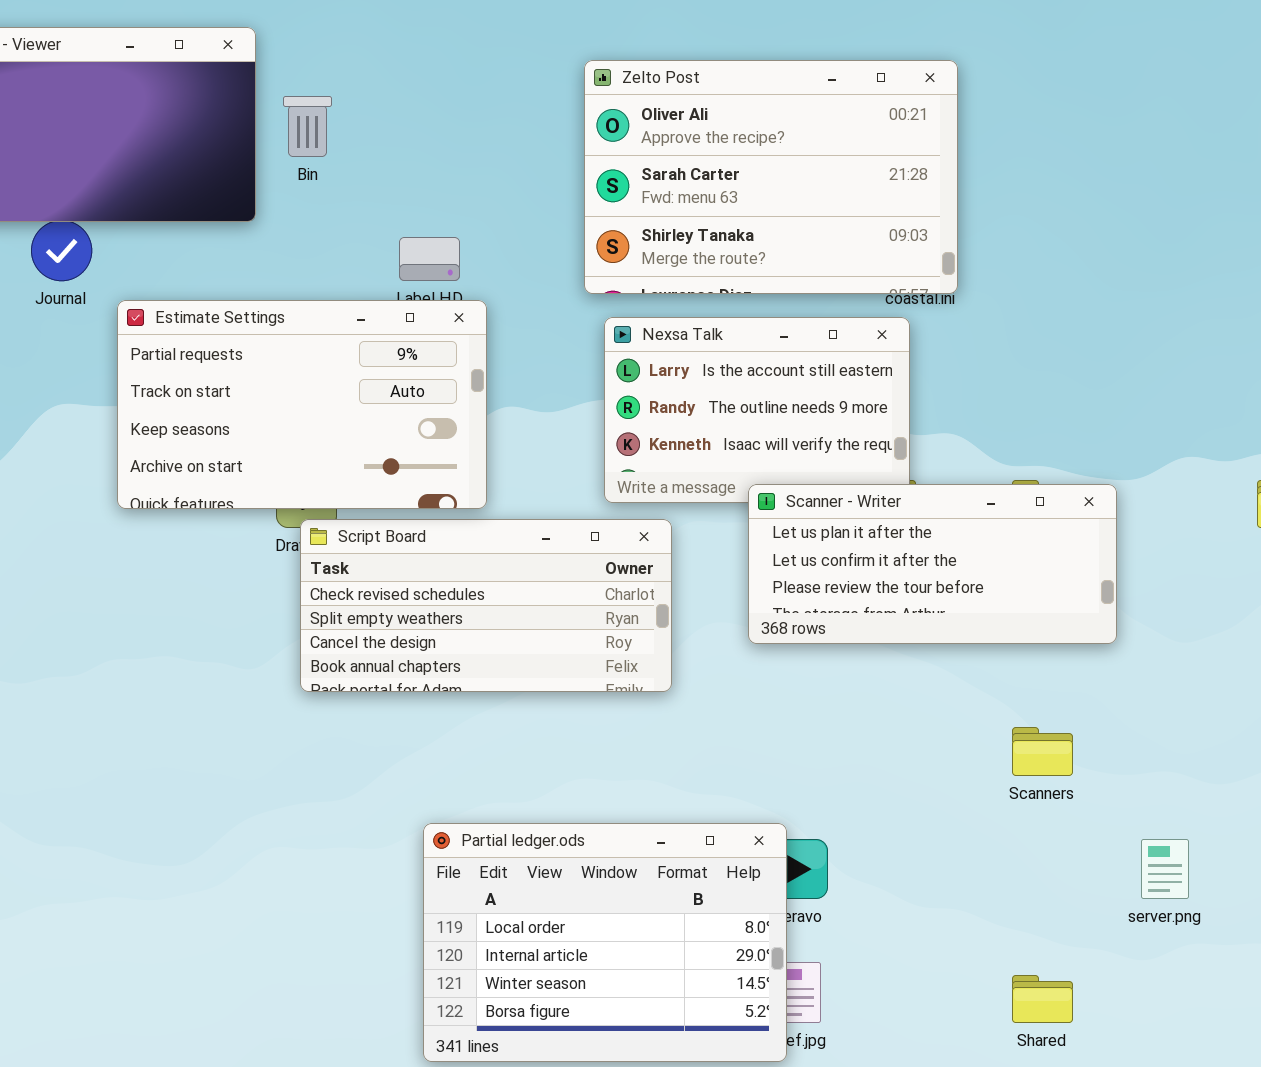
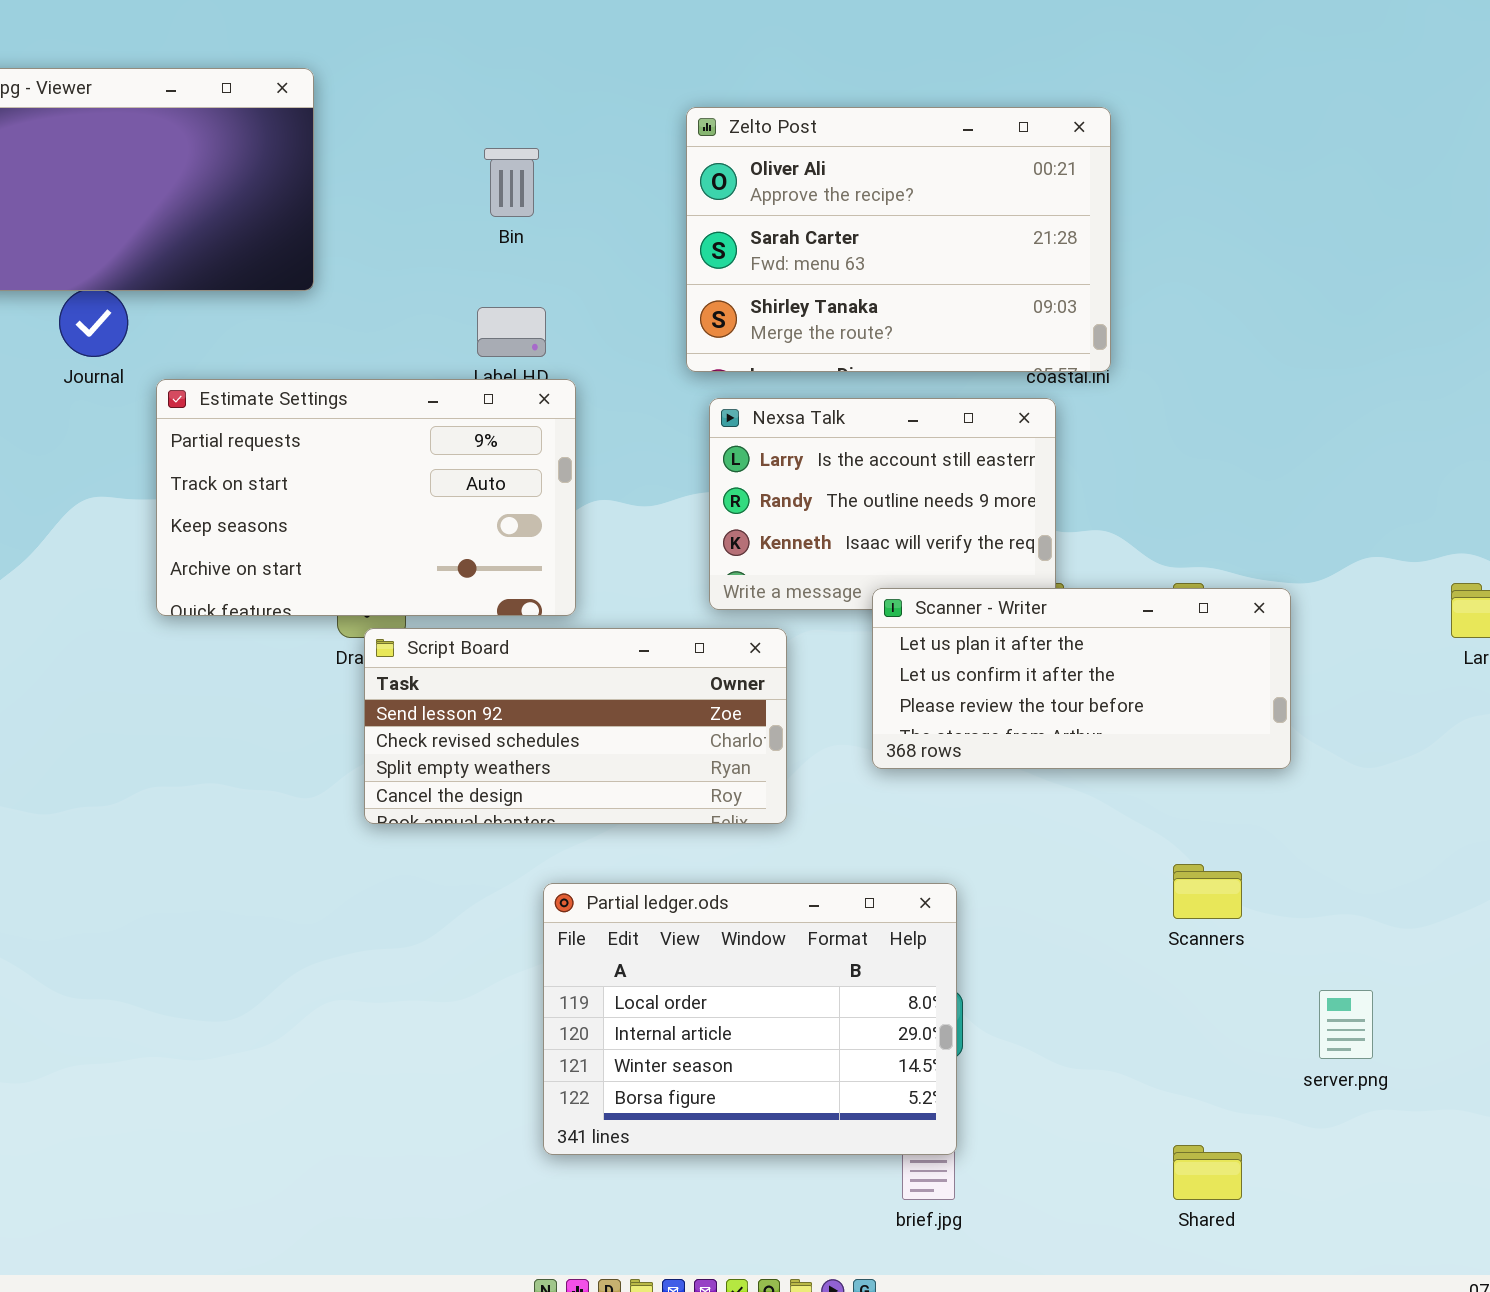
Bin: [283,96,332,157] -> [484,148,539,217], moved
Script Board: [300,519,672,692] -> [364,628,787,824], scrolled up 1 row
Partial ledger.ods: [423,823,787,1062] -> [543,883,957,1155], moved

